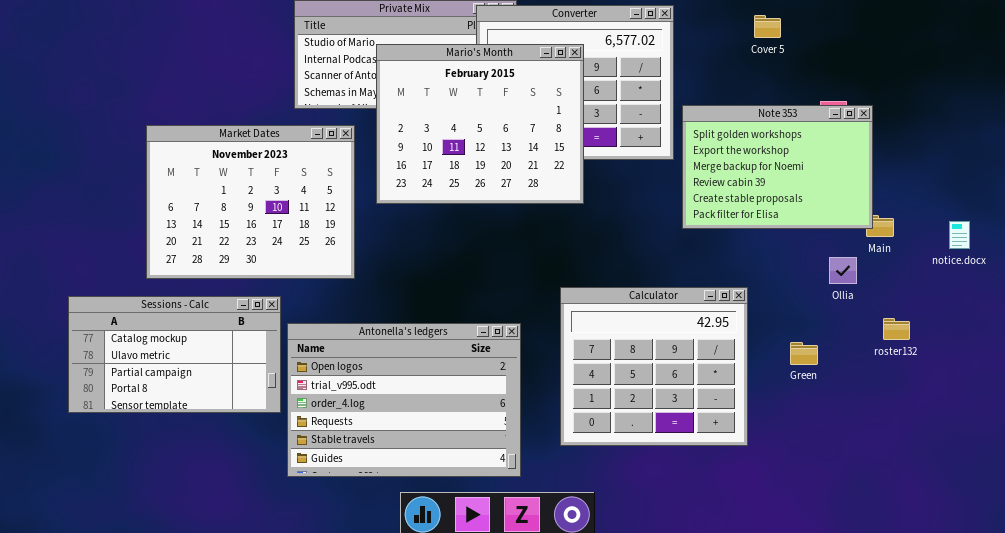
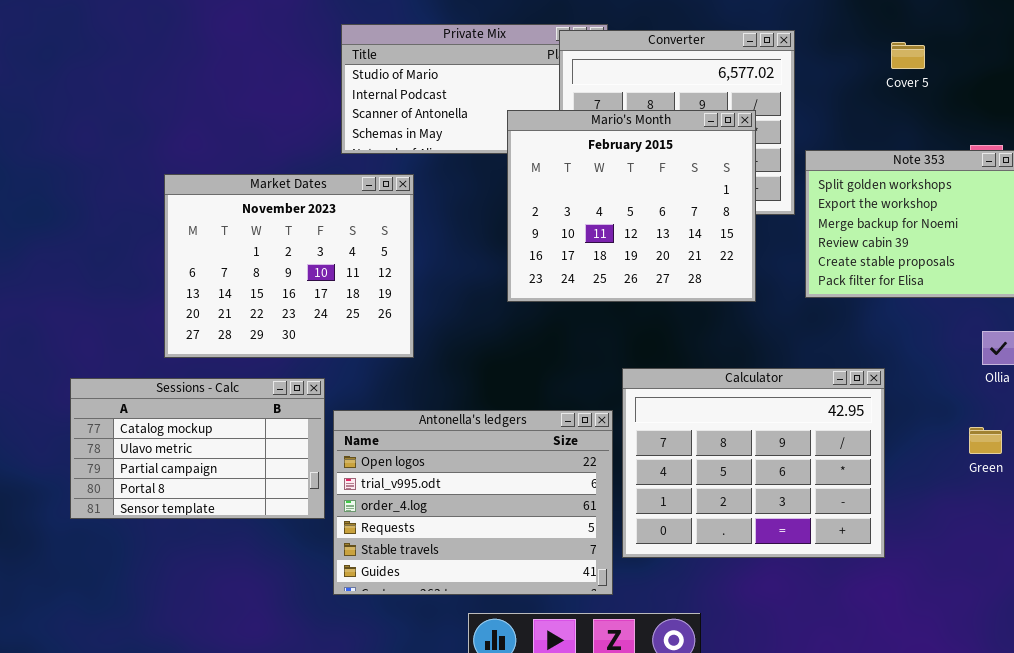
Mario's Month: [376,44,584,204] -> [507,110,756,302], moved
Calculator: [560,287,748,446] -> [622,368,885,558], resized
Green: [790,342,818,365] -> [969,427,1002,454], moved

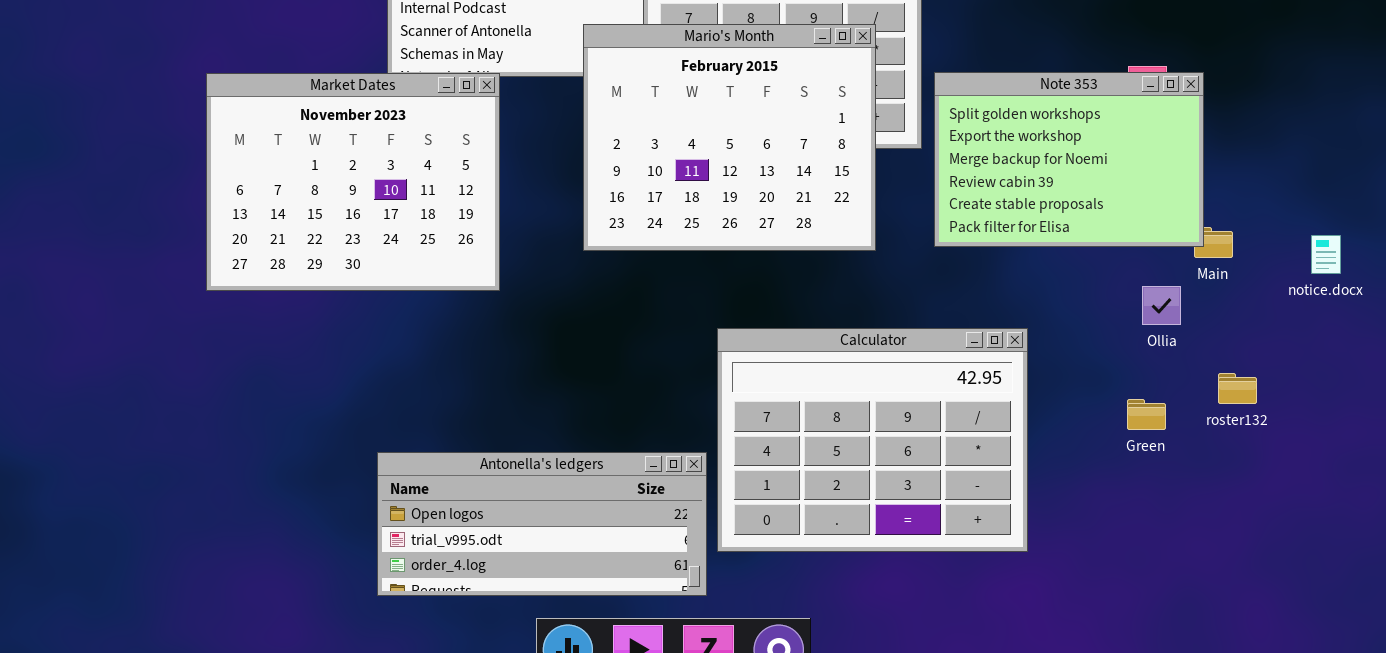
Market Dates: [164,174,414,358] -> [206,73,500,291], moved
Sessions - Calc: [70,378,325,519] -> none, closed
Antonella's ledgers: [333,410,613,595] -> [377,452,707,596], resized

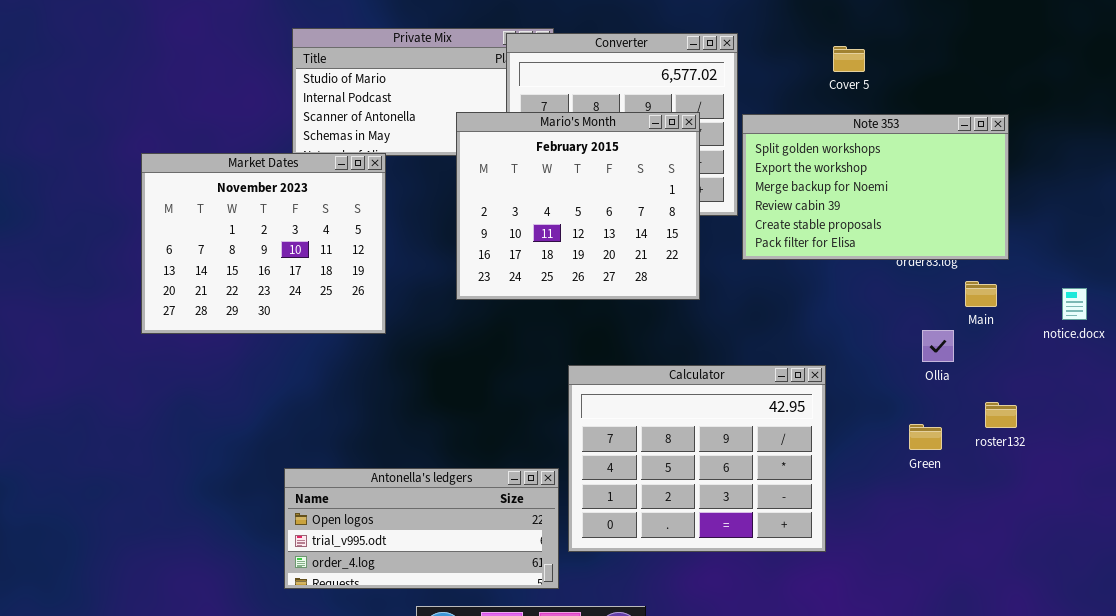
Note 353: [934,72,1204,247] -> [742,114,1009,260], moved, resized

